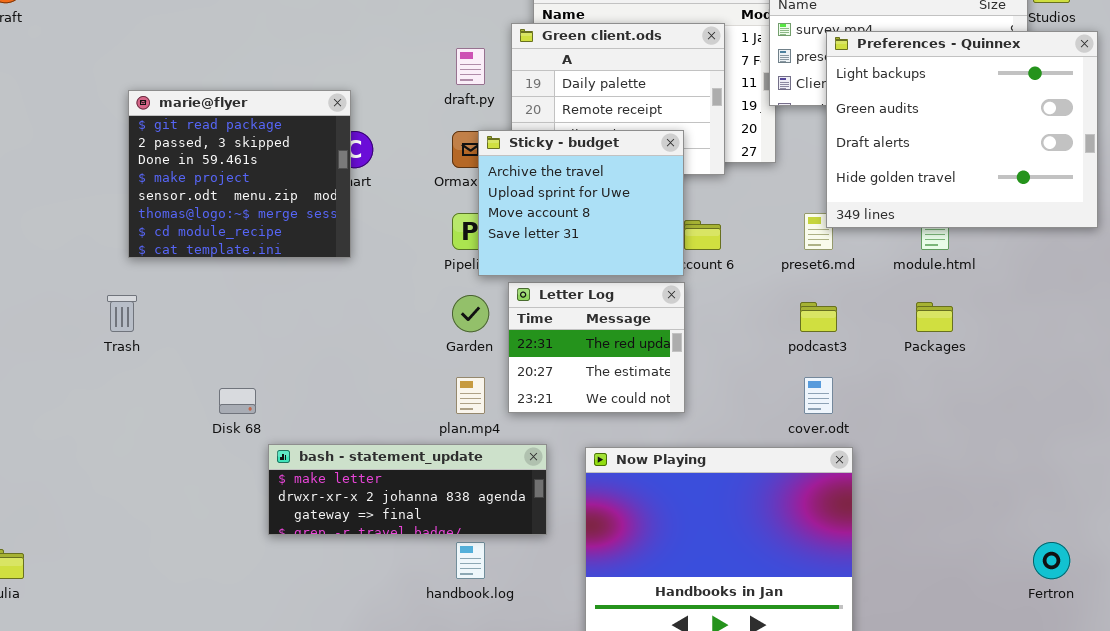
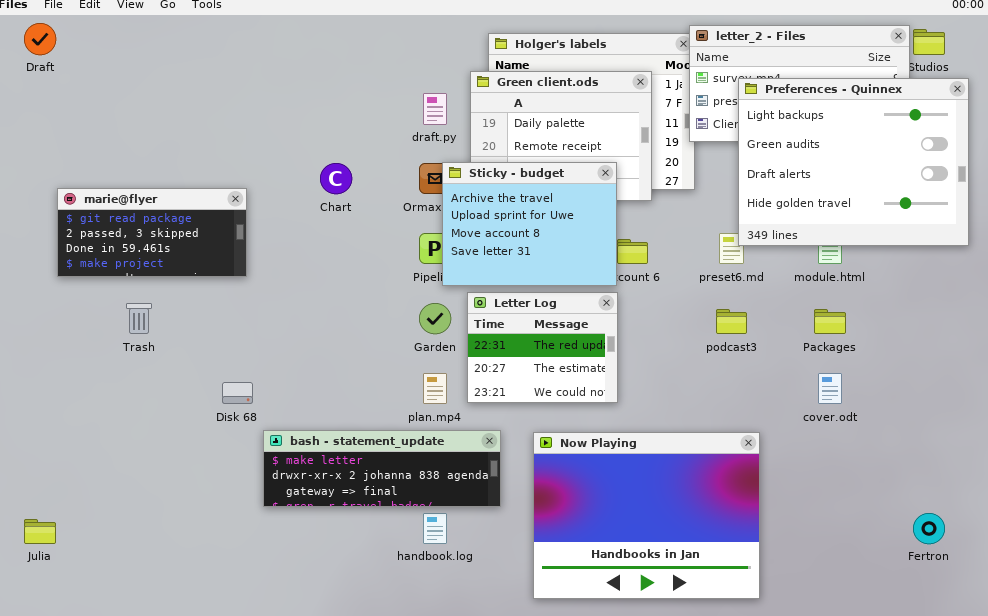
marie@flyer: [128,90,351,258] -> [57,188,247,277], moved, resized
cover.odt: [804,377,833,414] -> [818,373,842,404], moved

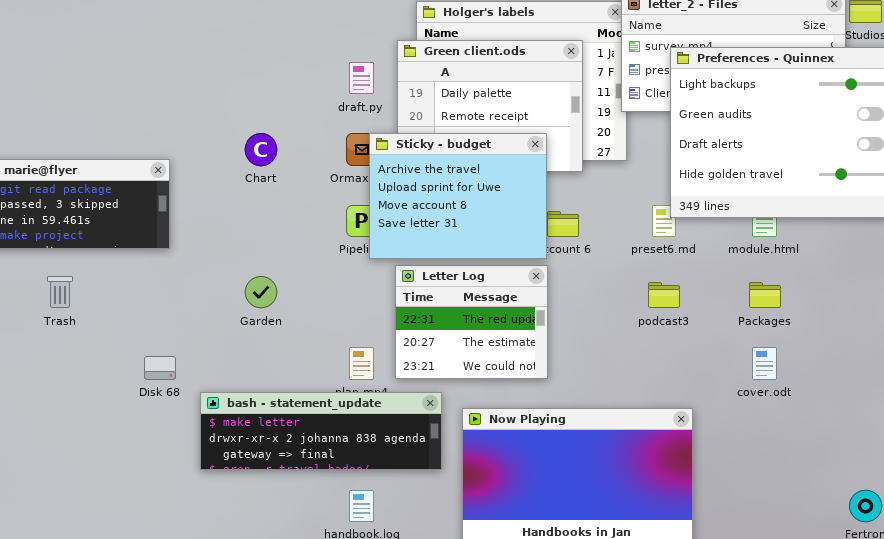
Garden: [419,303,451,334] -> [245,276,277,308], moved
bash - statement_update: [263,430,501,507] -> [200,392,442,470], moved

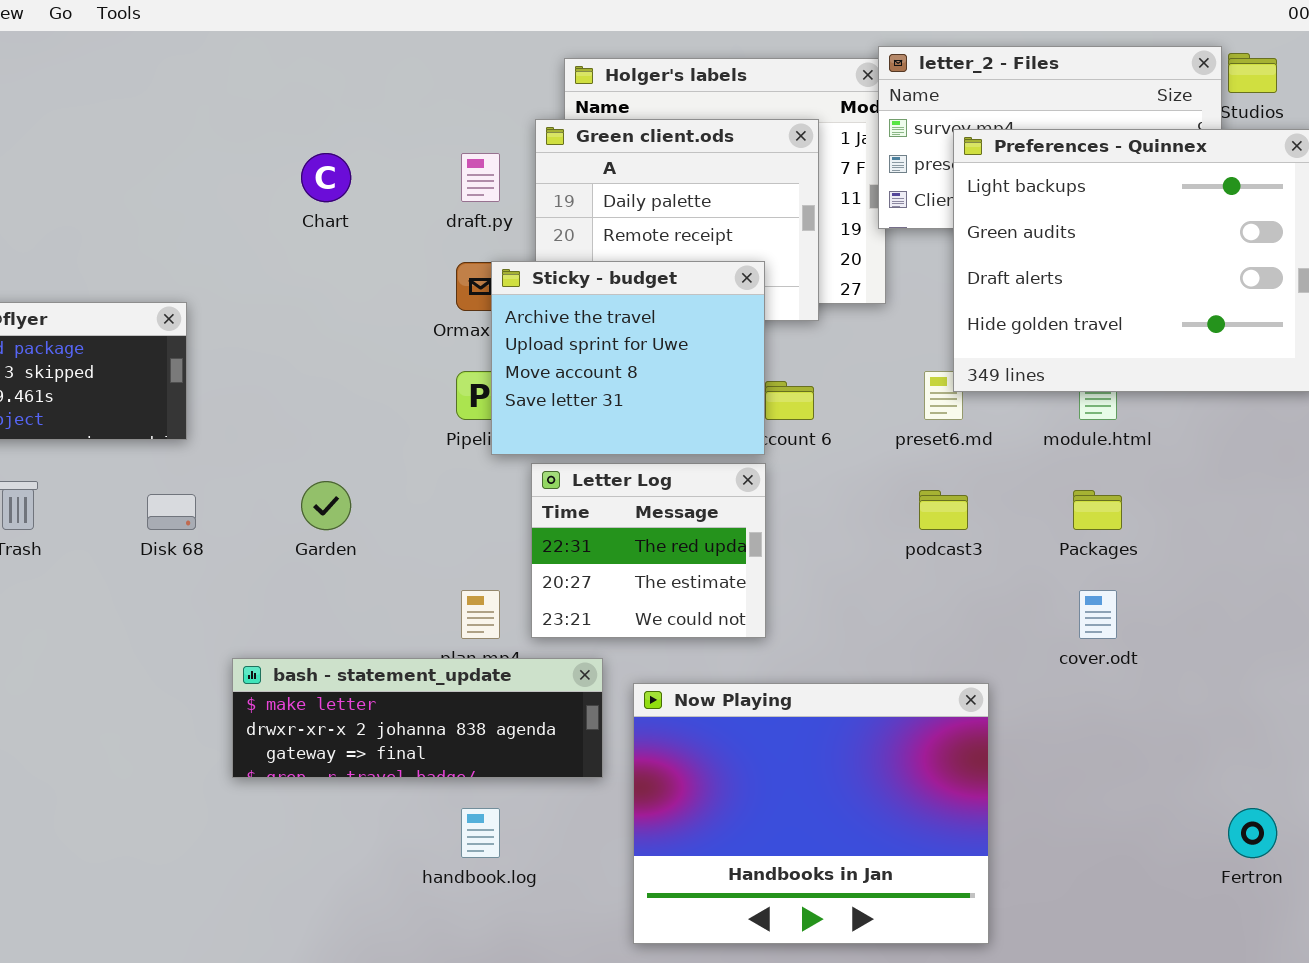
Chart: [245,133,277,166] -> [301,153,351,202], moved
Disk 68: [144,356,176,380] -> [147,494,196,530], moved

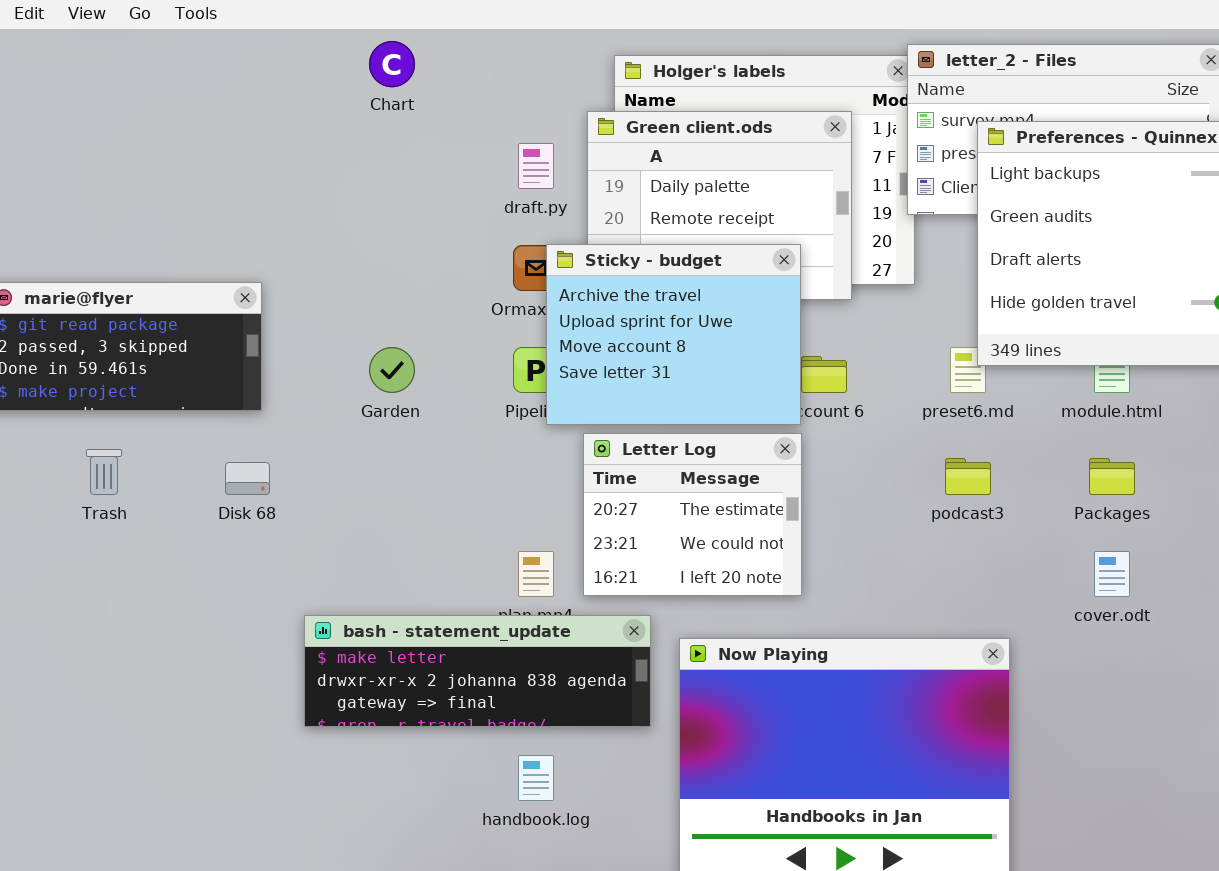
Chart: [301,153,351,202] -> [369,41,415,87], moved
Letter Log: [531,463,766,638] -> [583,433,802,596], scrolled down 1 row
Garden: [301,481,351,530] -> [369,347,415,393], moved

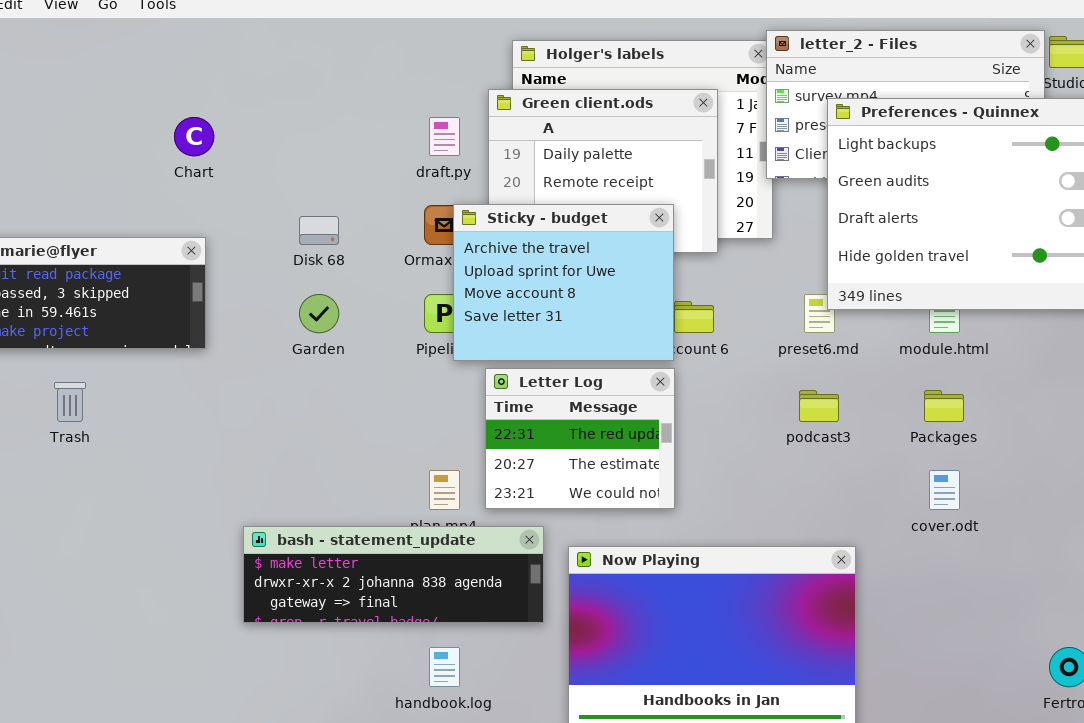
Chart: [369,41,415,87] -> [174,117,214,156], moved
Letter Log: [583,433,802,596] -> [485,368,675,509], scrolled up 1 row
Disk 68: [225,462,270,495] -> [299,216,339,245], moved

